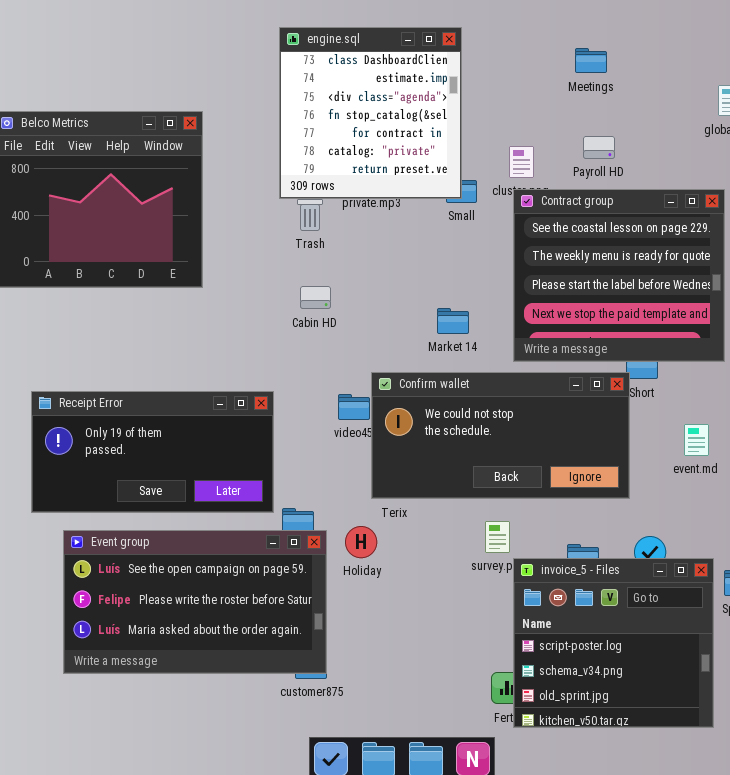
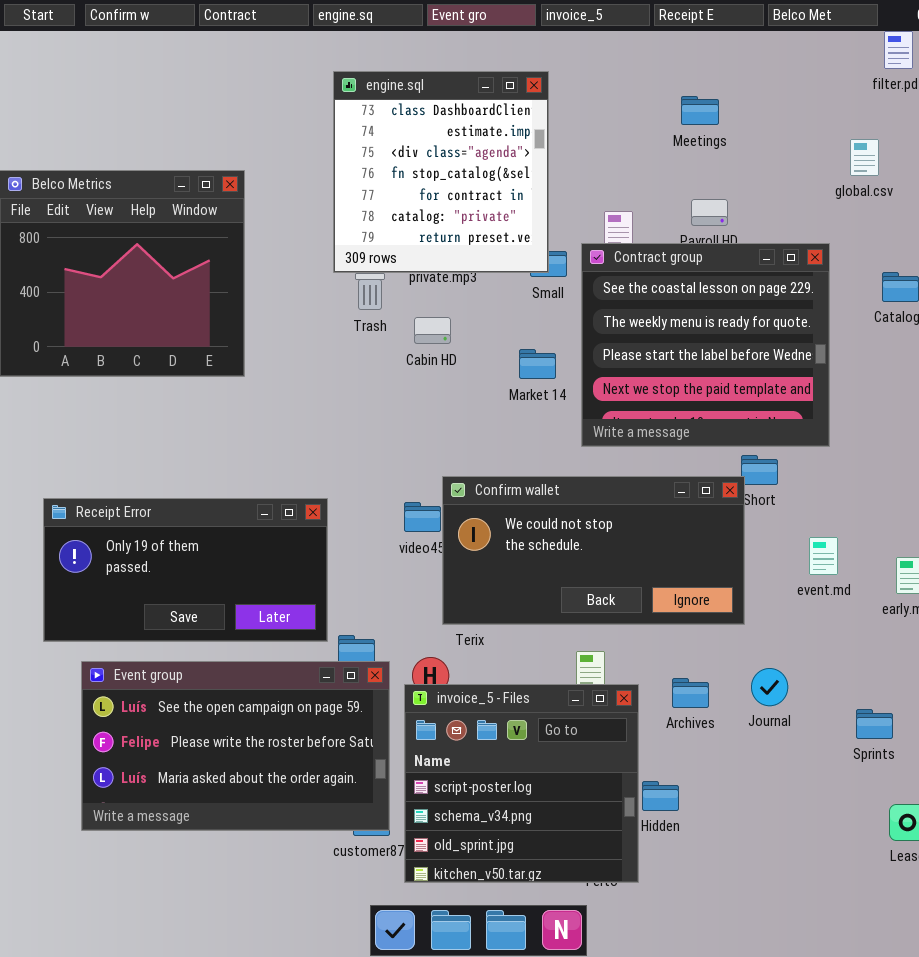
Contract group: [513,189,725,362] -> [581,243,830,447], moved
Cabin HD: [300,286,331,309] -> [414,317,451,344], moved
Market 14: [437,308,469,334] -> [519,349,556,379], moved
invoice_5 - Files: [513,558,714,728] -> [404,684,639,883], moved

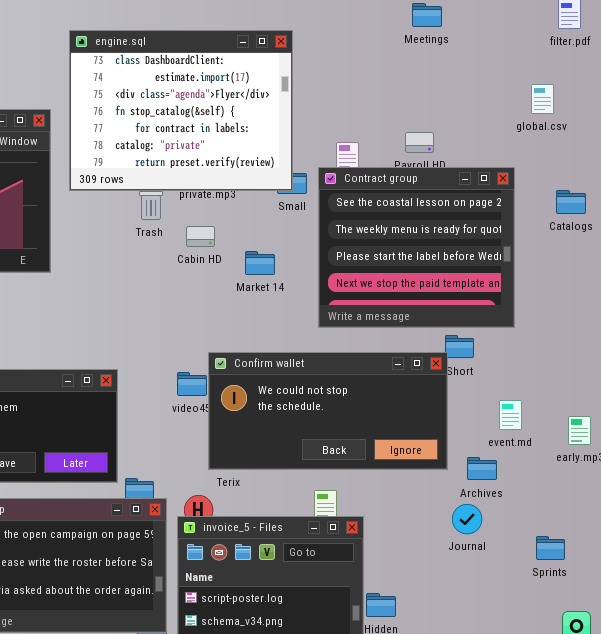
engine.sql: [333,71,549,273] -> [69,30,293,191], resized
Meetings: [681,96,719,125] -> [412,3,442,27], moved
Market 14: [519,349,556,379] -> [245,251,275,275], moved
Archives: [672,678,709,708] -> [467,457,497,480], moved

